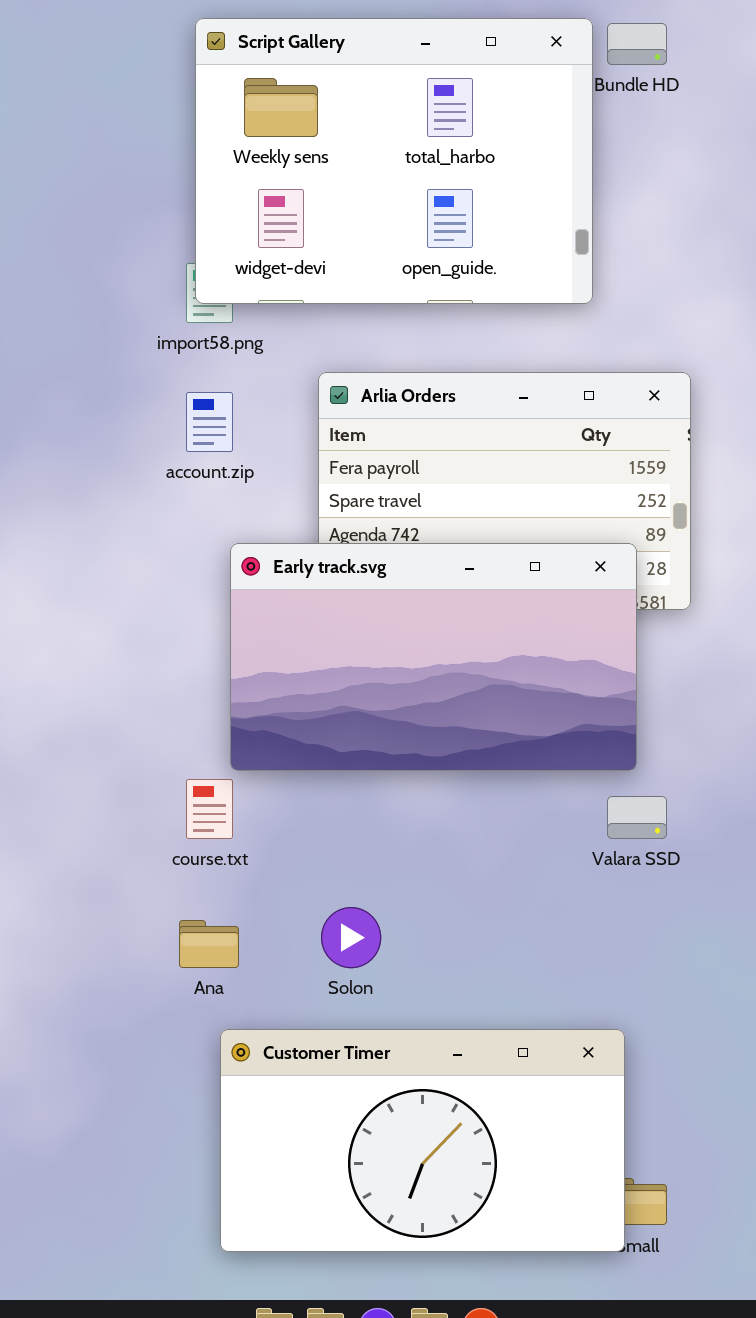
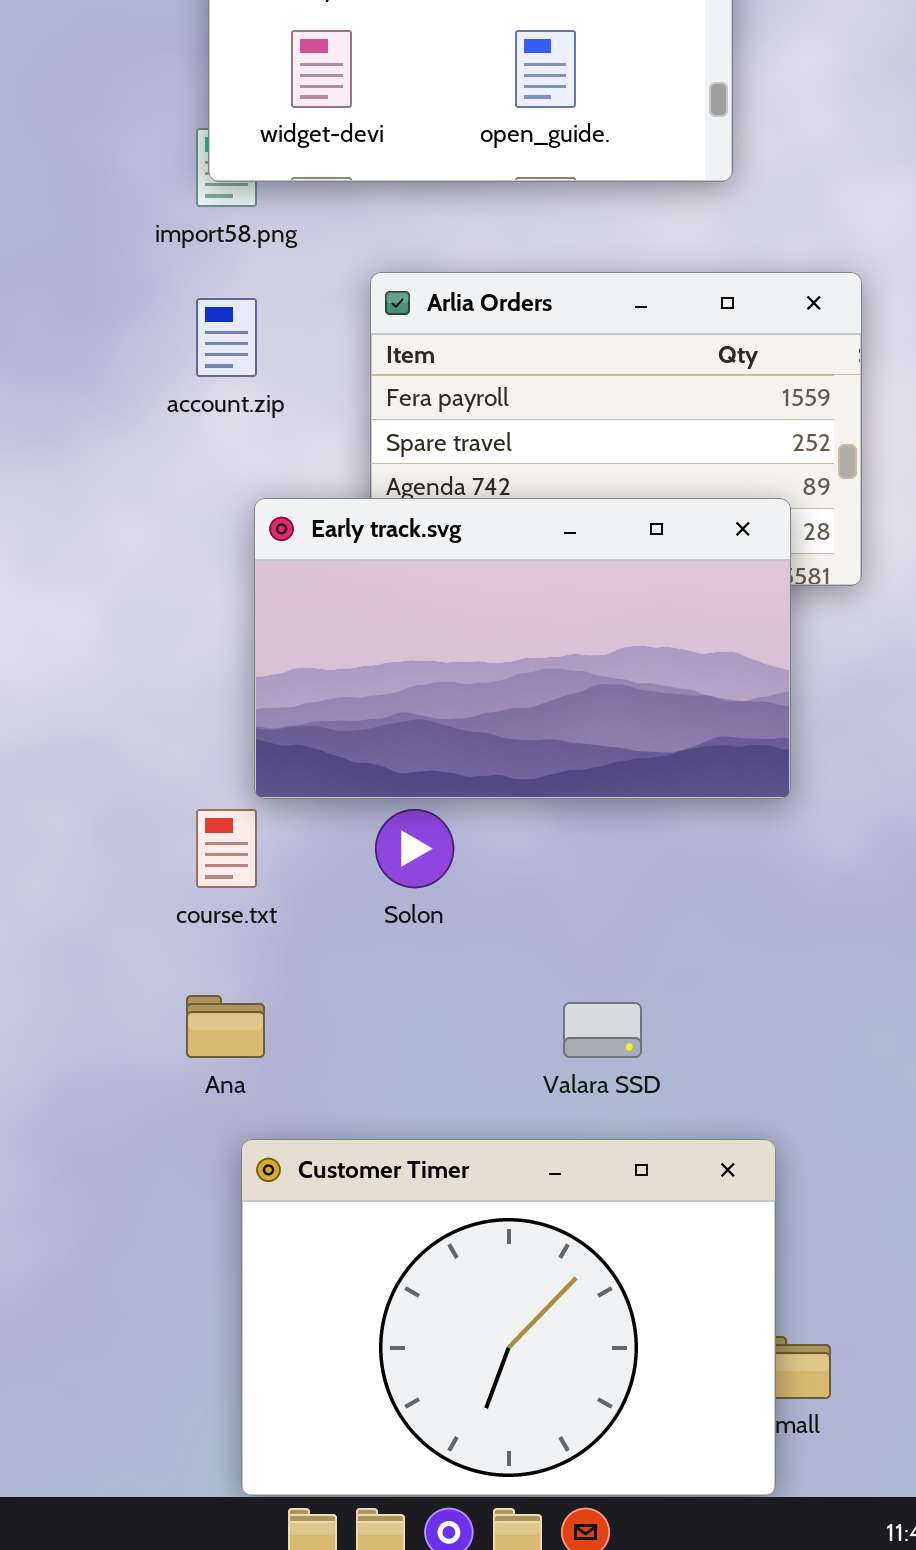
Valara SSD: [607,796,667,839] -> [563,1002,642,1058], moved
Solon: [321,907,381,968] -> [375,809,454,888], moved
Customer Timer: [220,1029,625,1252] -> [241,1139,776,1496], resized

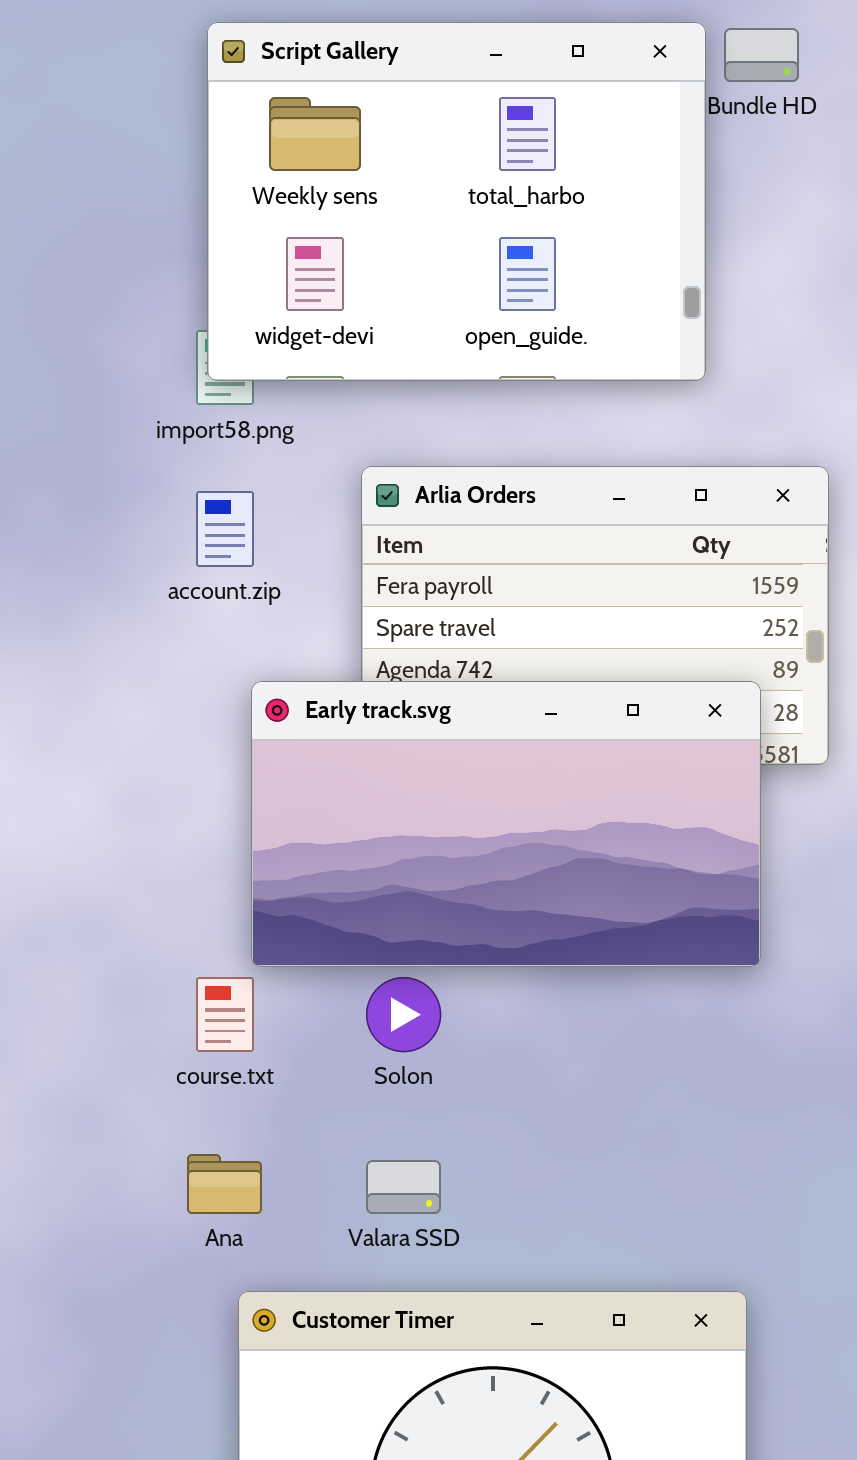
Valara SSD: [563,1002,642,1058] -> [366,1160,441,1214], moved

